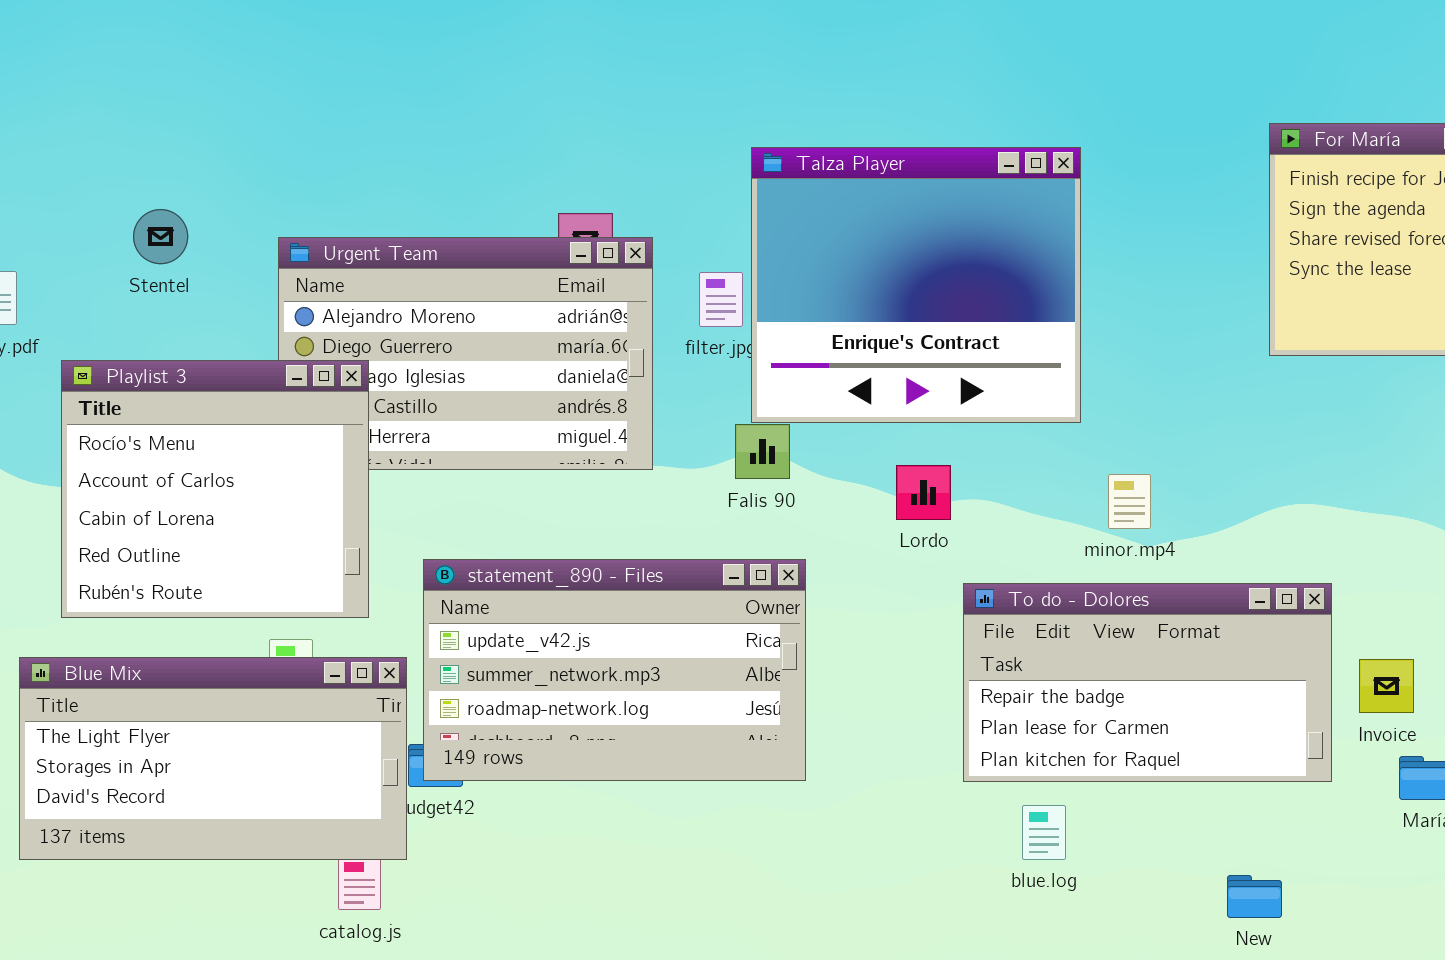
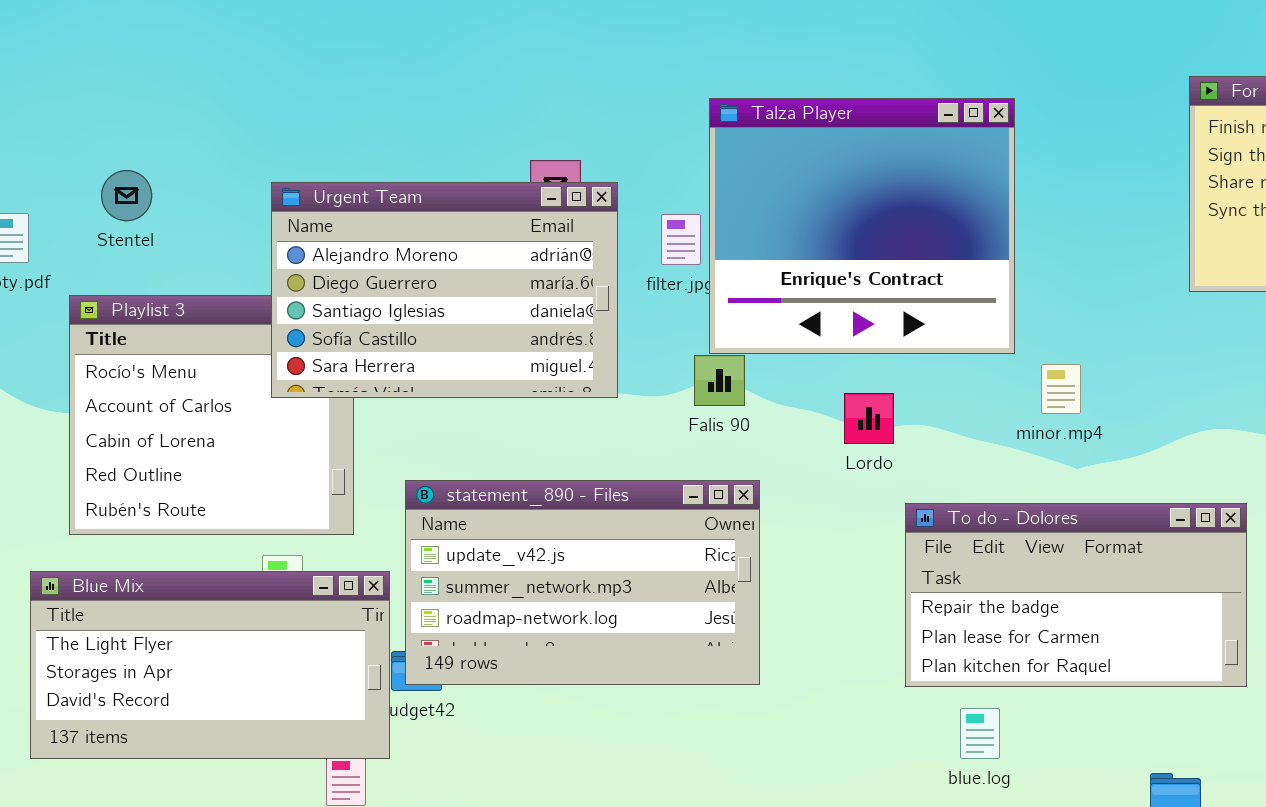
Stentel: [133,209,188,264] -> [101,170,152,221], moved
Urgent Team: [278,237,653,470] -> [271,182,618,398], raised
minor.mp4: [1108,474,1151,529] -> [1041,364,1081,414], moved

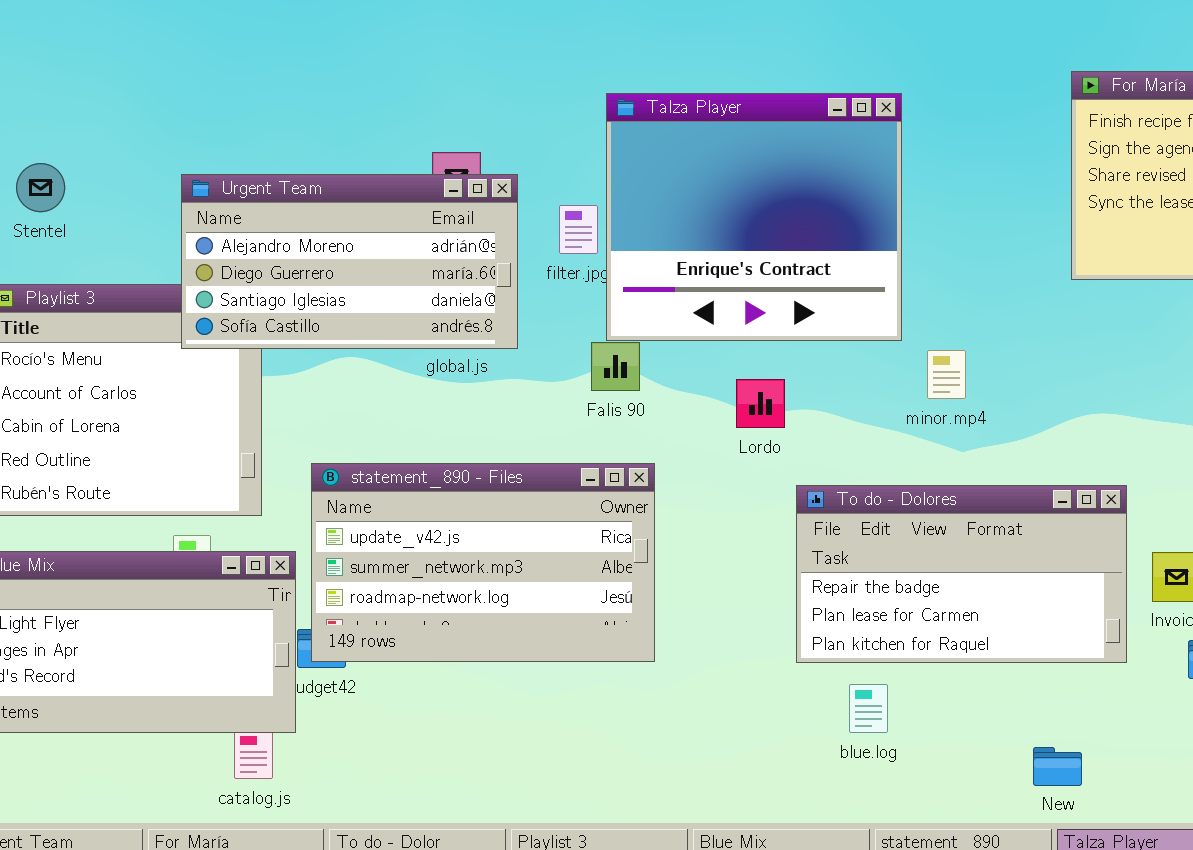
Urgent Team: [271,182,618,398] -> [181,174,518,349], resized

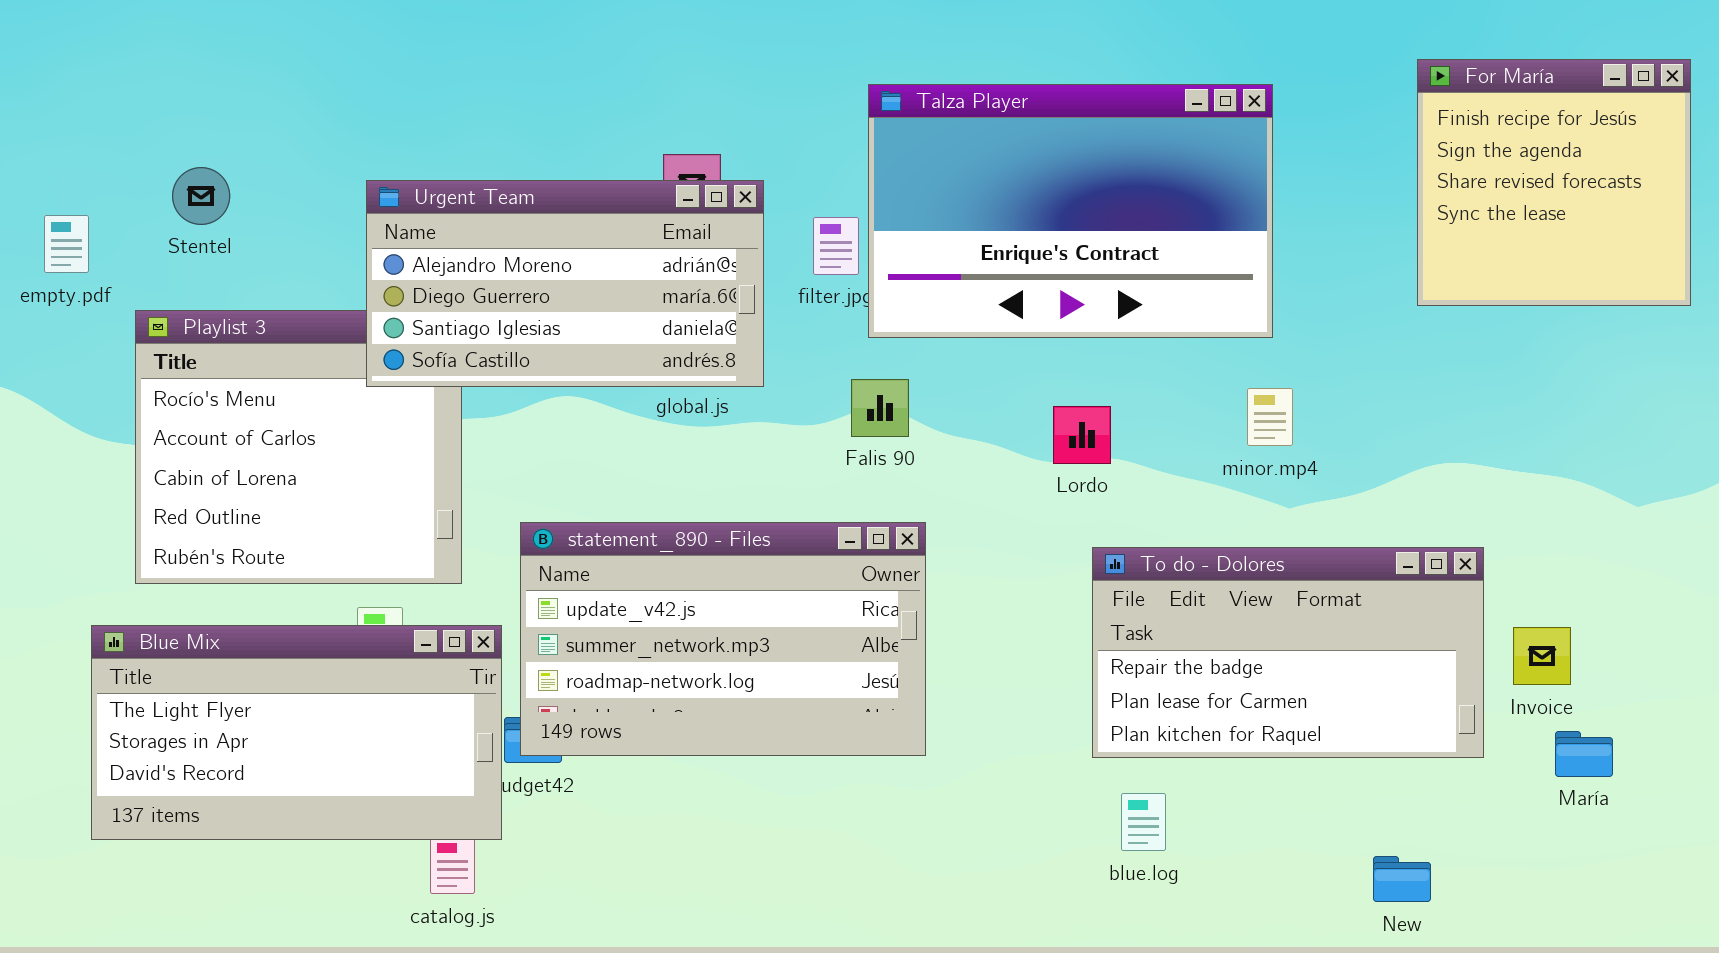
Talza Player: [606,93,902,341] -> [868,84,1273,338], resized
Lordo: [736,379,785,428] -> [1053,406,1111,464], moved
blue.log: [849,684,888,733] -> [1121,793,1166,851], moved

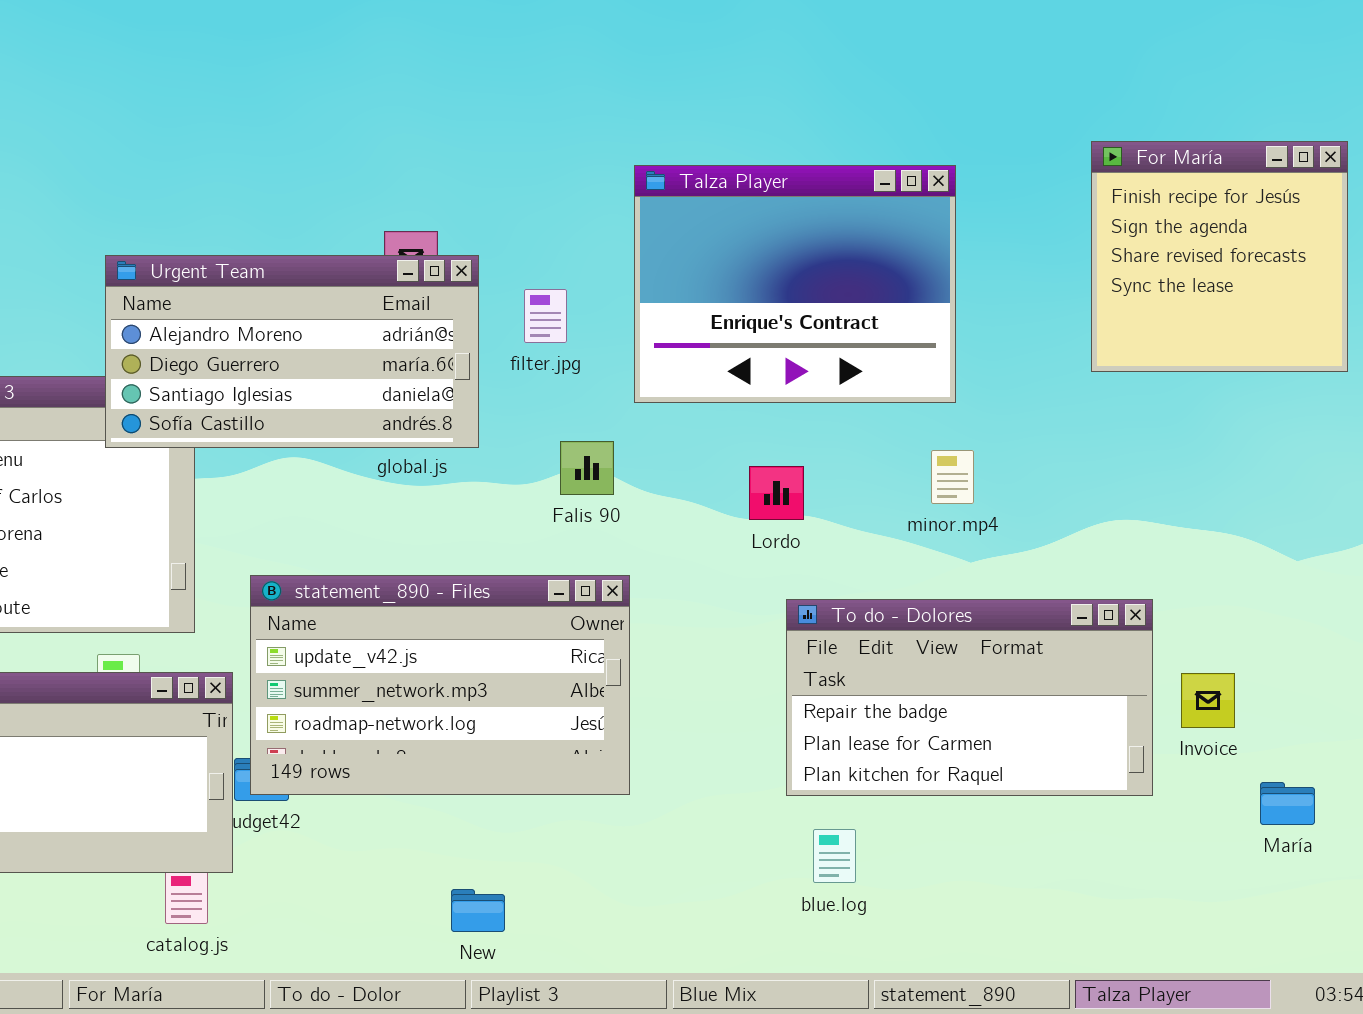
Talza Player: [868,84,1273,338] -> [634,165,956,403], resized
María: [1555,731,1613,777] -> [1260,782,1315,825], moved
New: [1373,856,1431,902] -> [451,889,505,932], moved

